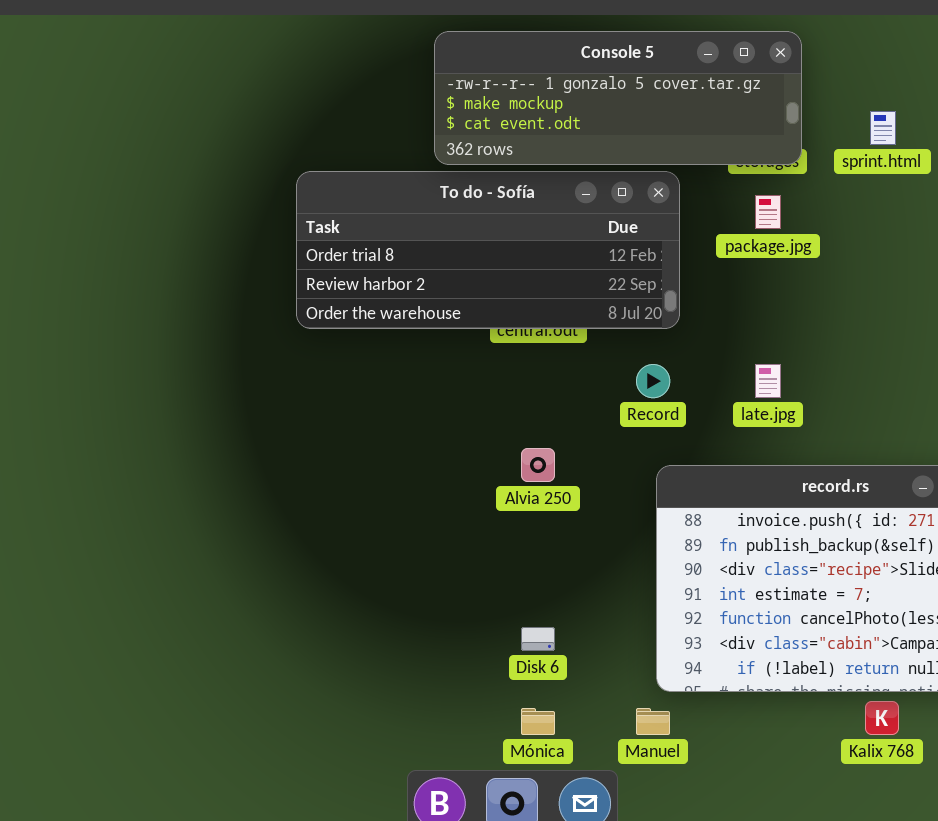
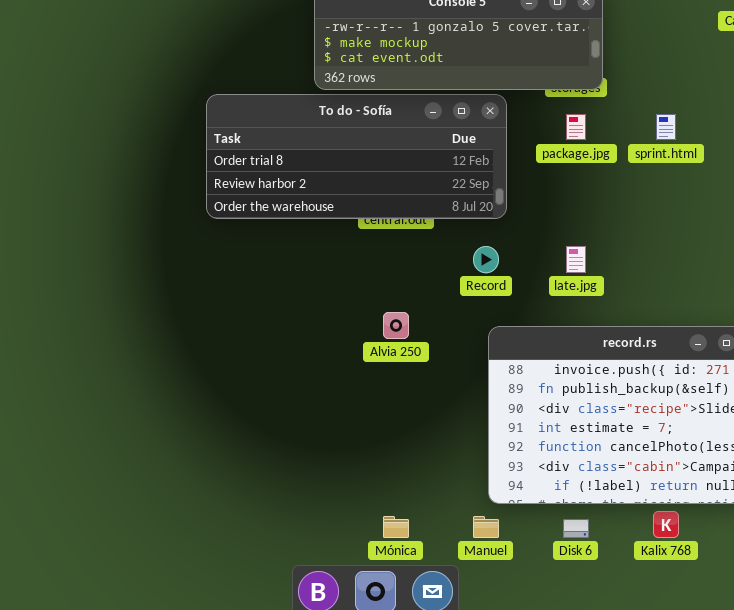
sprint.html: [870,111,896,145] -> [656,114,676,140], moved
Disk 6: [521,627,555,651] -> [563,519,589,538], moved

